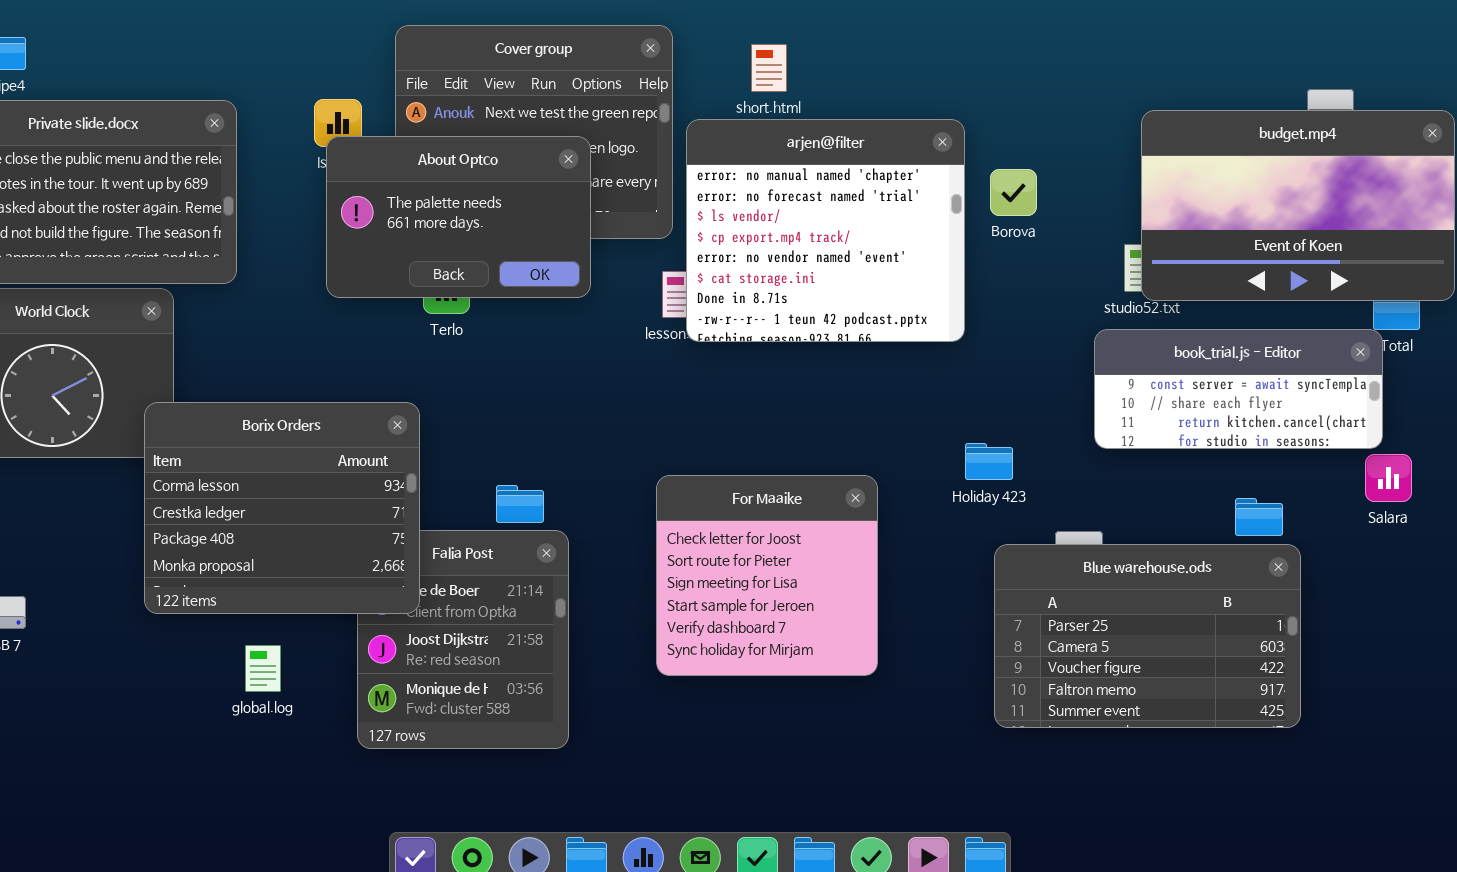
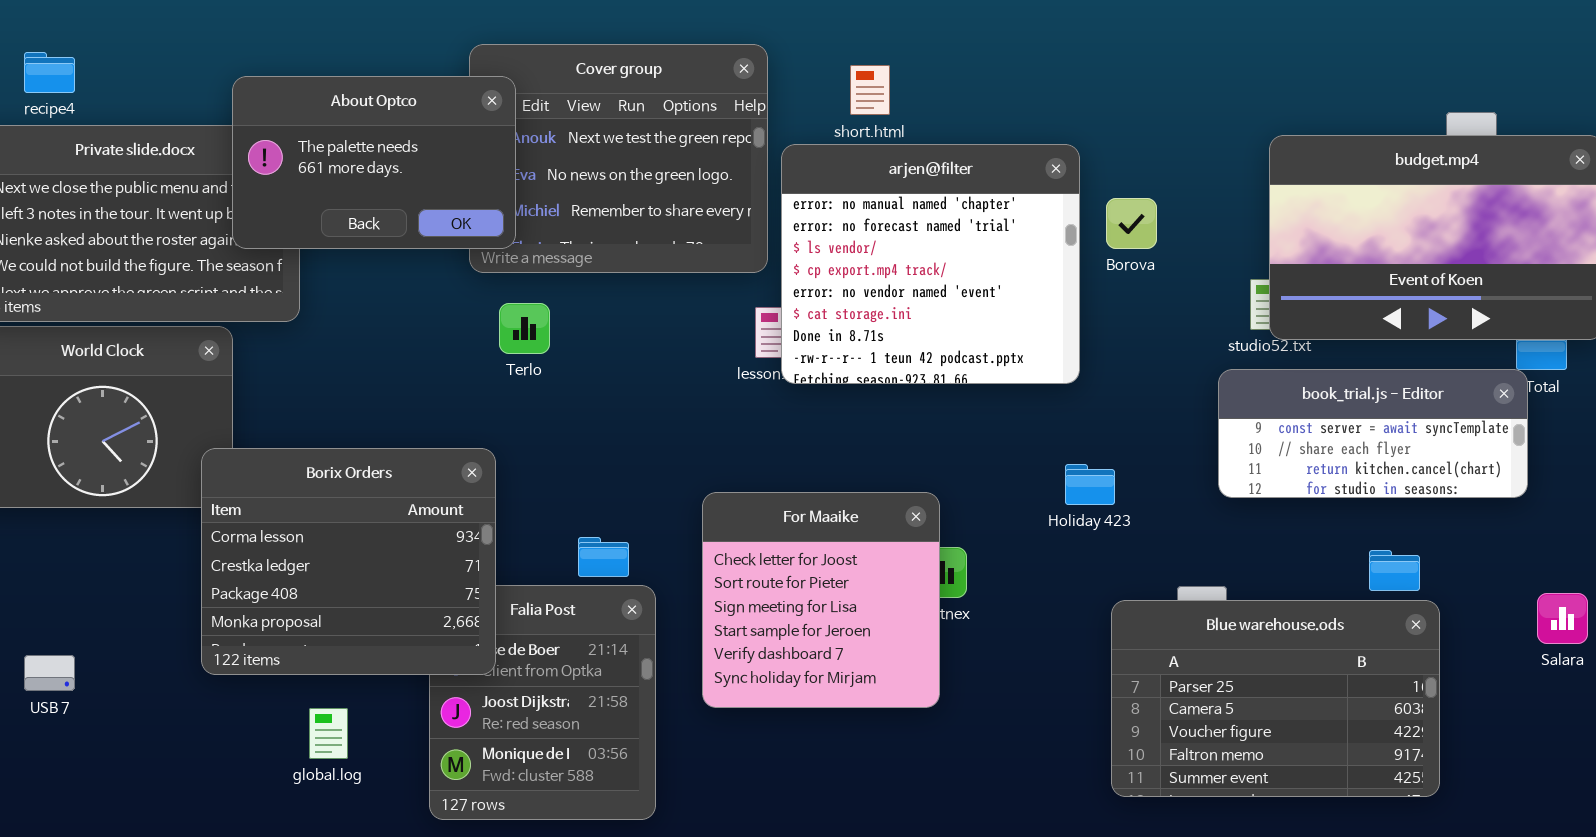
About Optco: [326,136,591,298] -> [232,76,516,249], moved
Holiday 423: [965,443,1013,480] -> [1065,464,1115,505], moved
Salara: [1365,454,1412,502] -> [1537,593,1588,644], moved
For Maaike: [656,475,878,676] -> [702,492,940,708], moved

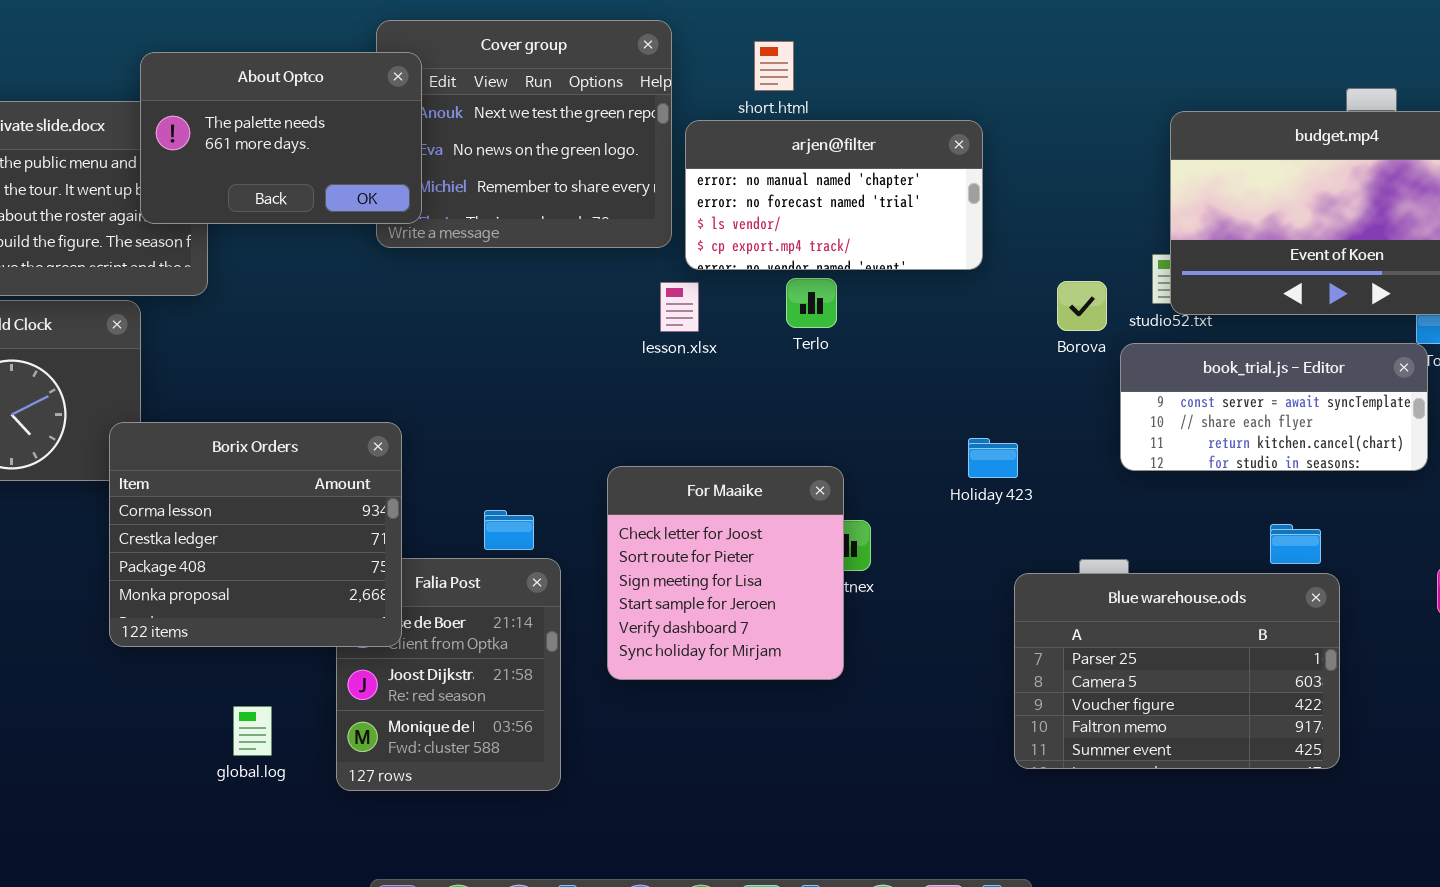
arjen@filter: [781,144,1080,384] -> [685,120,983,270], resized
Borova: [1106,198,1157,249] -> [1057,281,1107,331], moved
Terlo: [499,303,550,354] -> [786,278,837,328], moved
global.log: [309,708,348,759] -> [233,706,272,756], moved

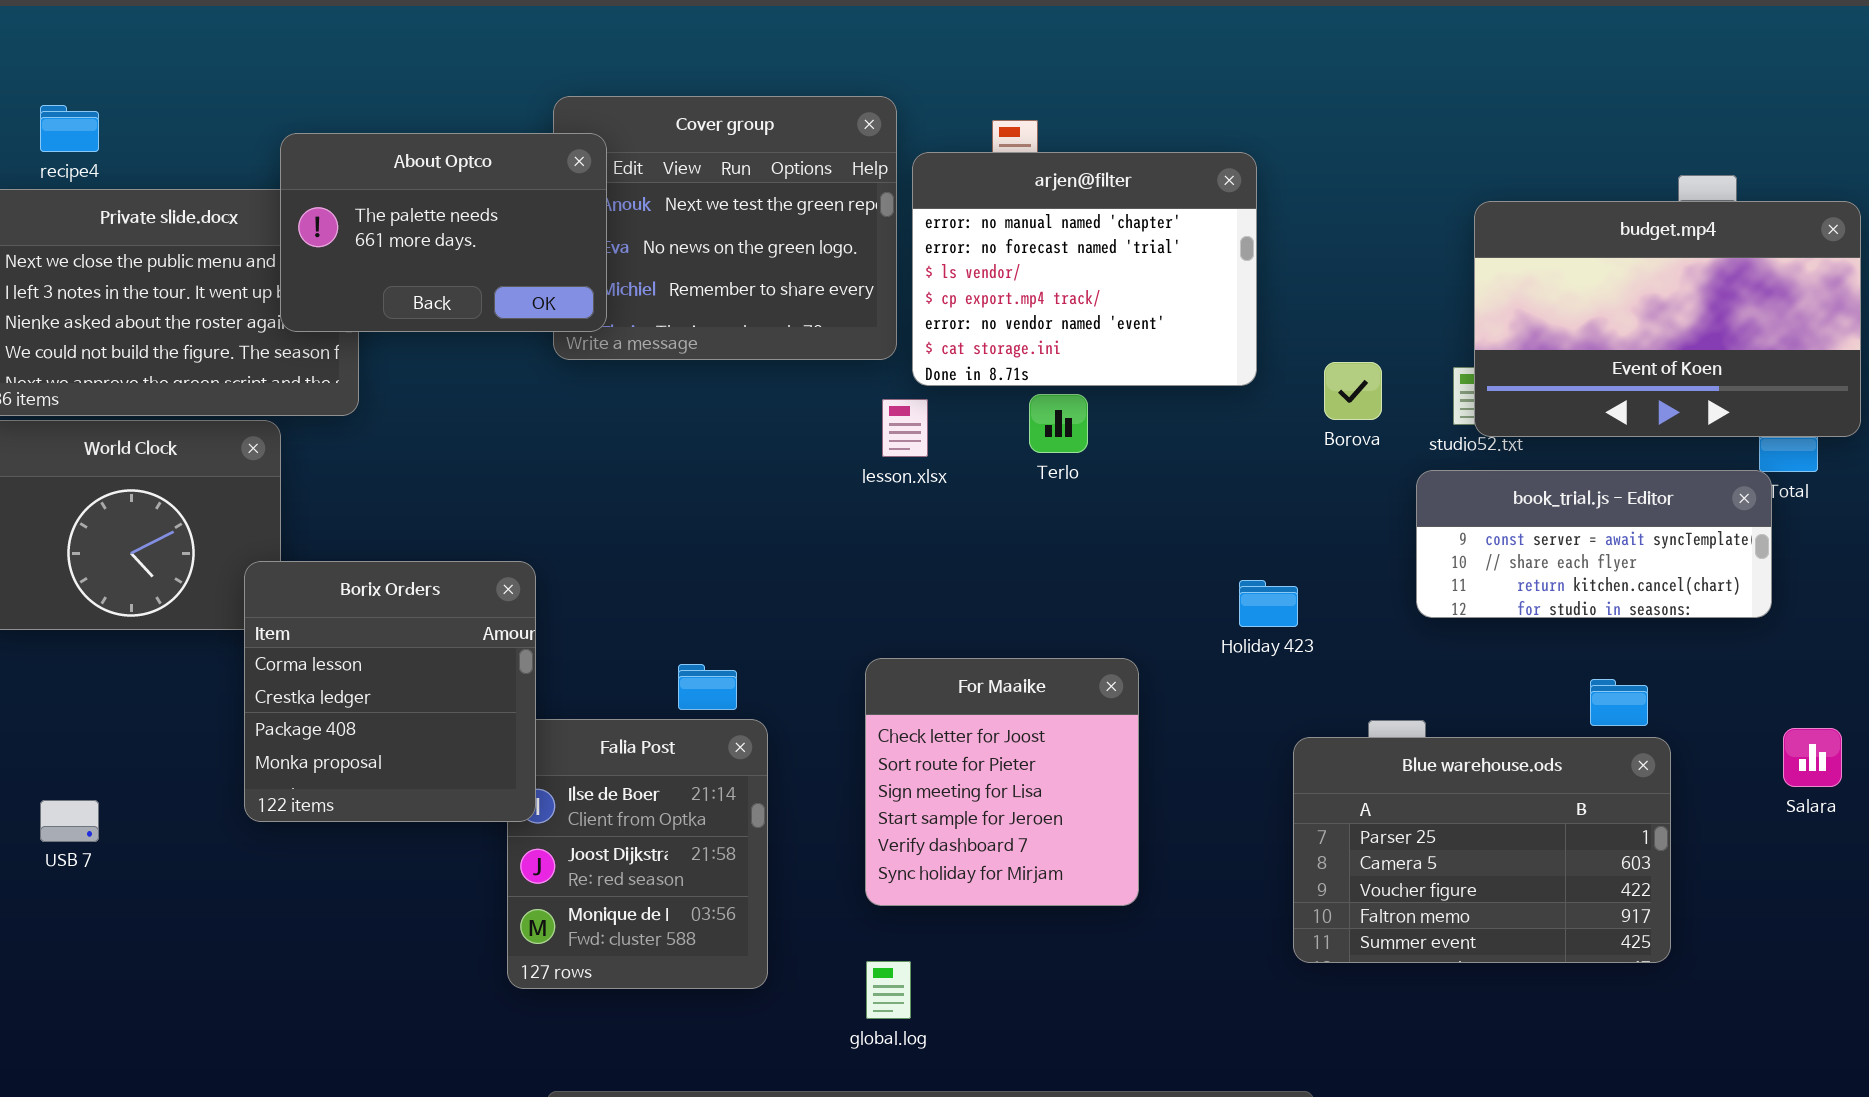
arjen@filter: [685,120,983,270] -> [912,152,1257,386], resized
Borova: [1057,281,1107,331] -> [1324,362,1382,420], moved
Borix Orders: [109,422,402,647] -> [244,561,536,822], resized
For Maaike: [607,466,844,680] -> [865,658,1139,906], moved
global.log: [233,706,272,756] -> [866,961,911,1019], moved

